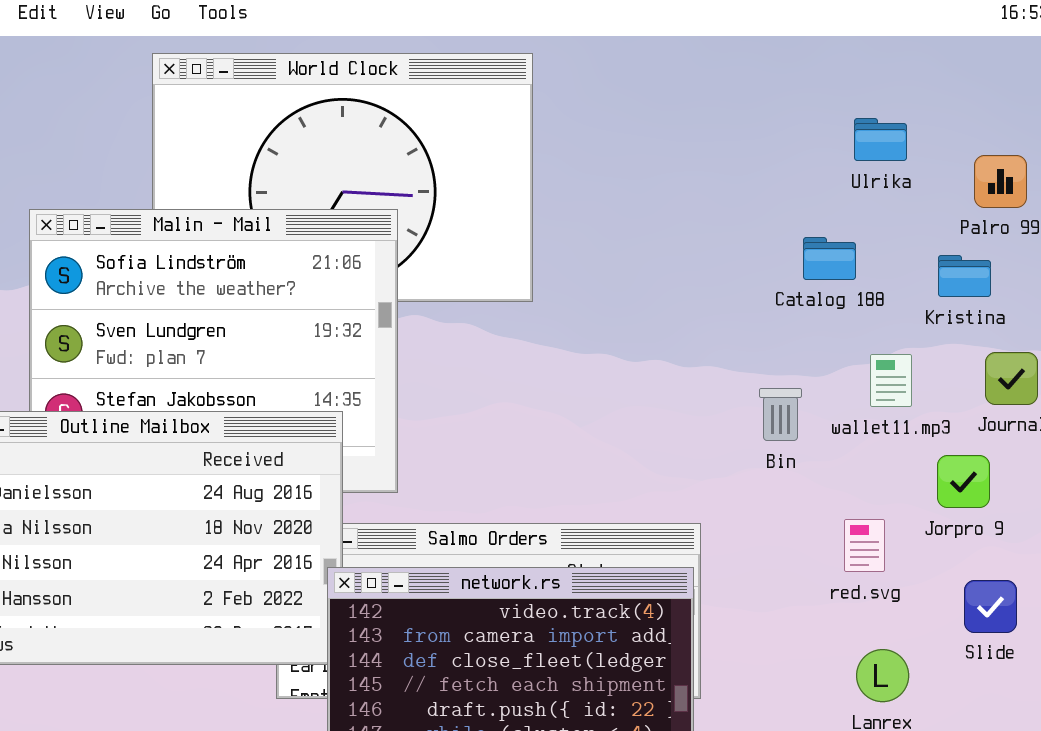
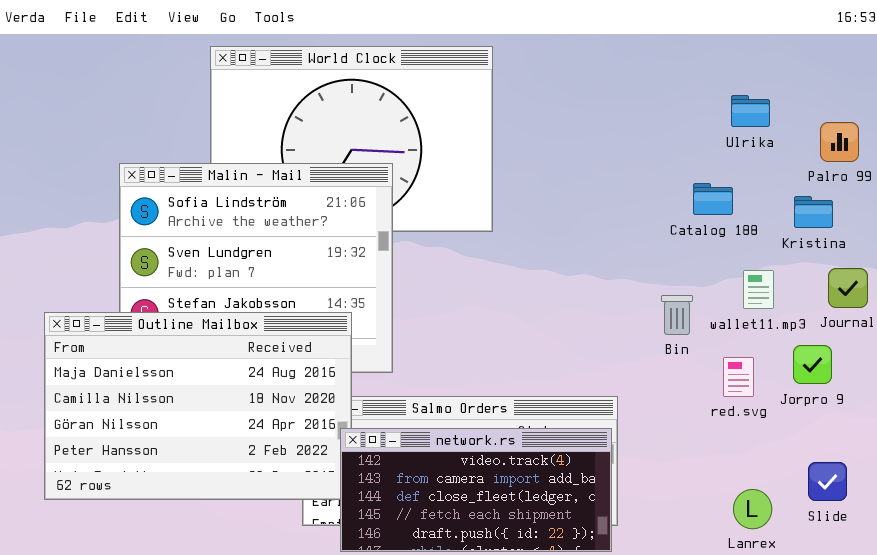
red.svg: [844,519,885,572] -> [723,357,754,397], moved
Slide: [964,580,1017,633] -> [808,462,847,501], moved

